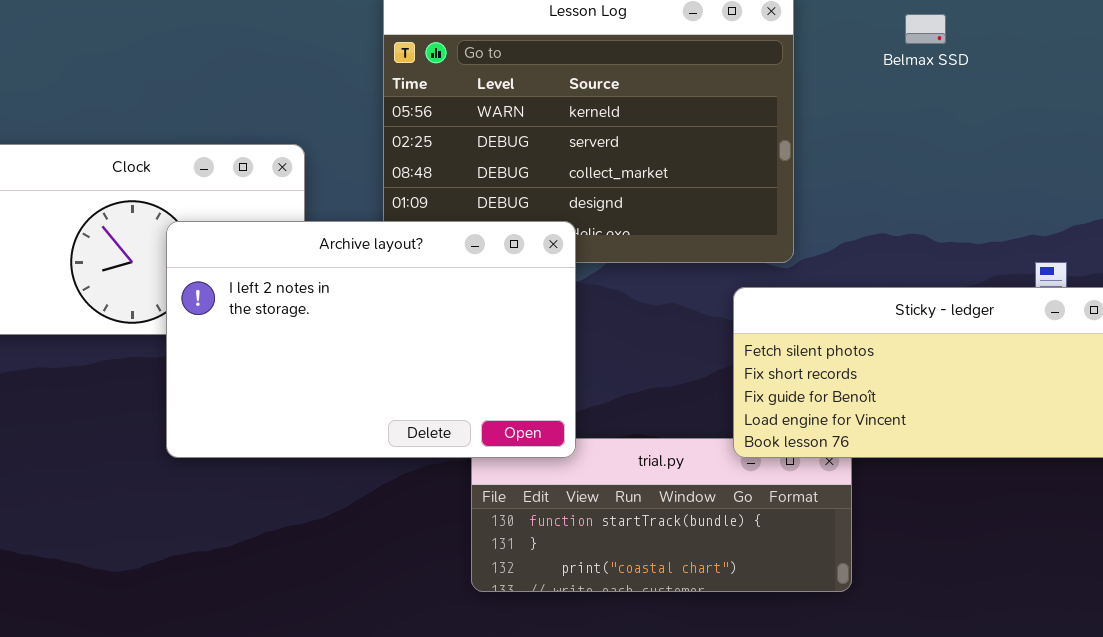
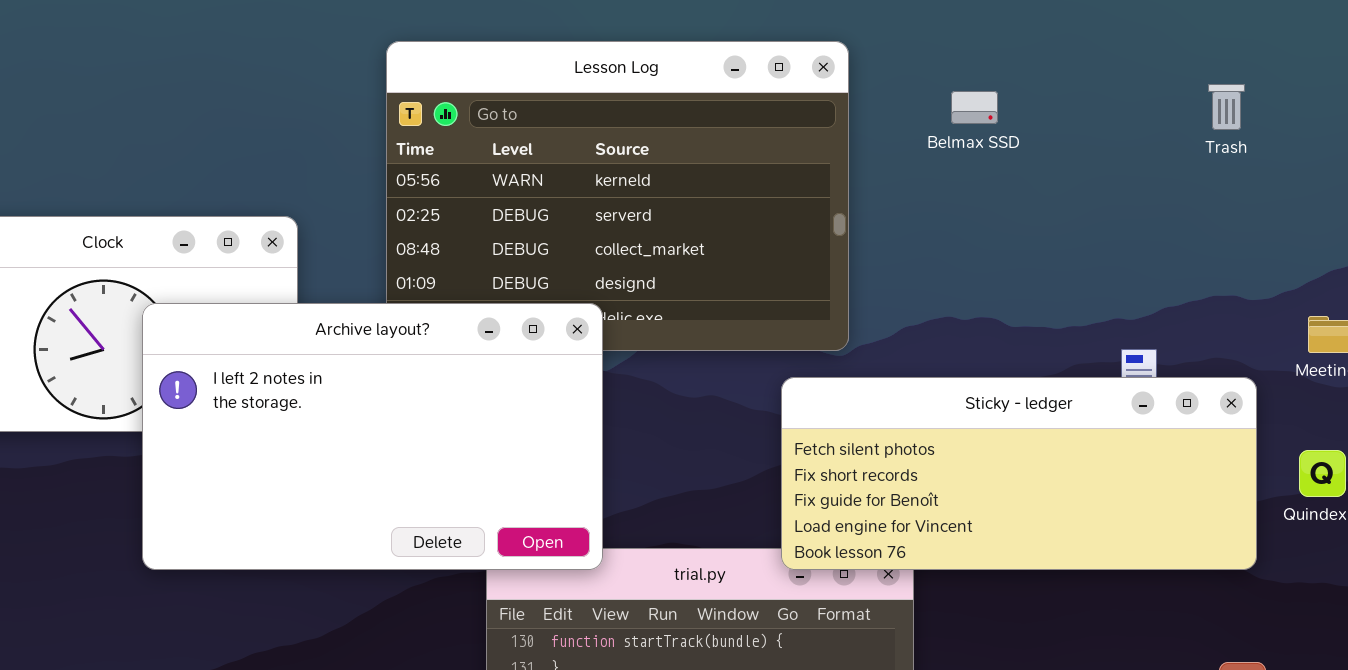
Belmax SSD: [905,14,946,44] -> [951,91,998,124], moved

